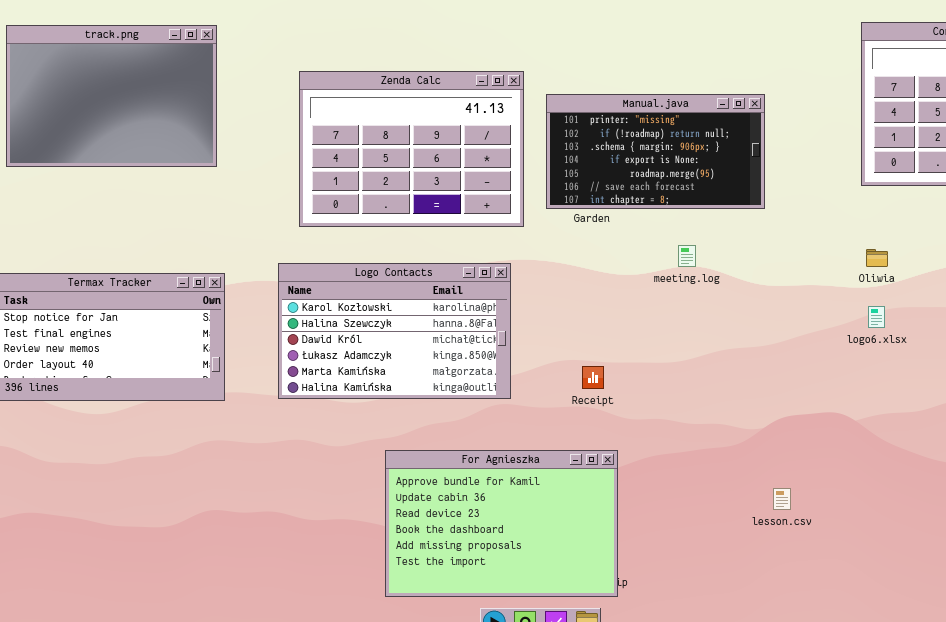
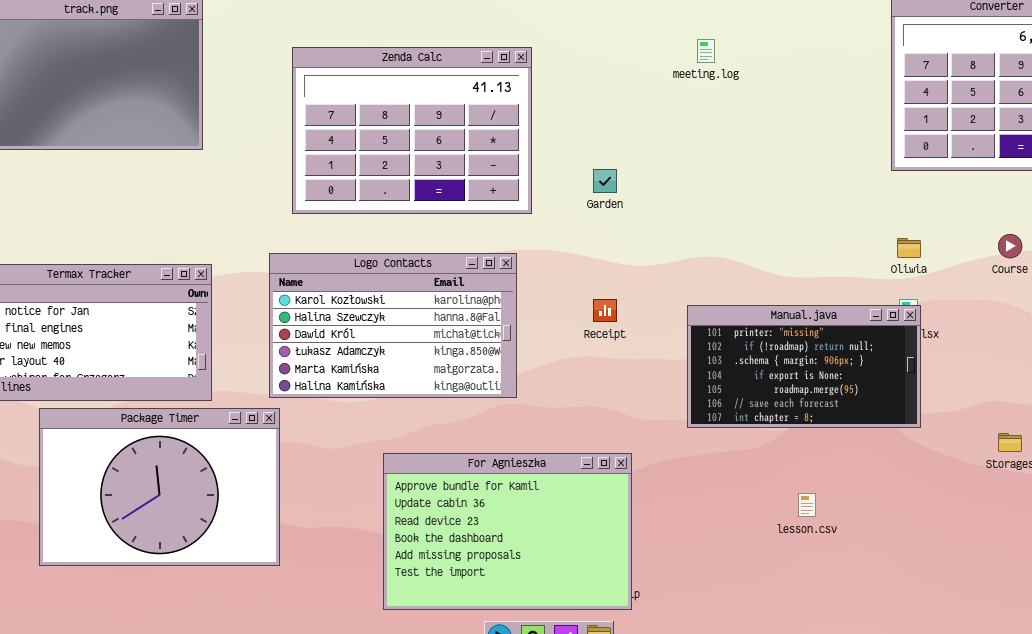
Manual.java: [546,94,765,209] -> [687,305,921,428], moved
meeting.log: [678,245,696,267] -> [697,39,715,63], moved
Receipt: [582,366,604,389] -> [593,299,617,322], moved
Package Timer: none -> [39,408,280,566], opened

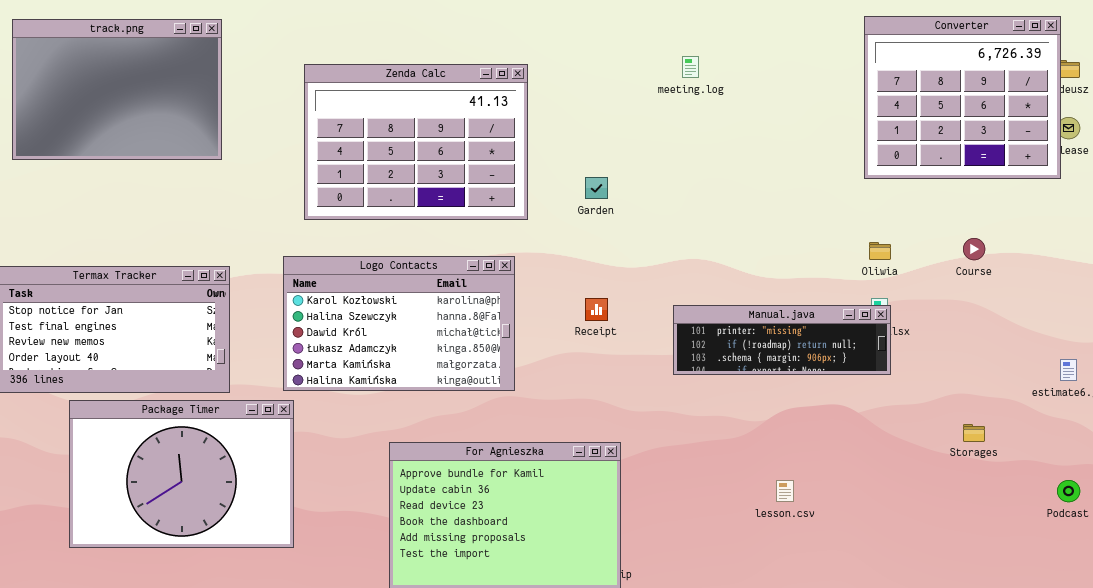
Manual.java: [687,305,921,428] -> [673,305,891,375], resized

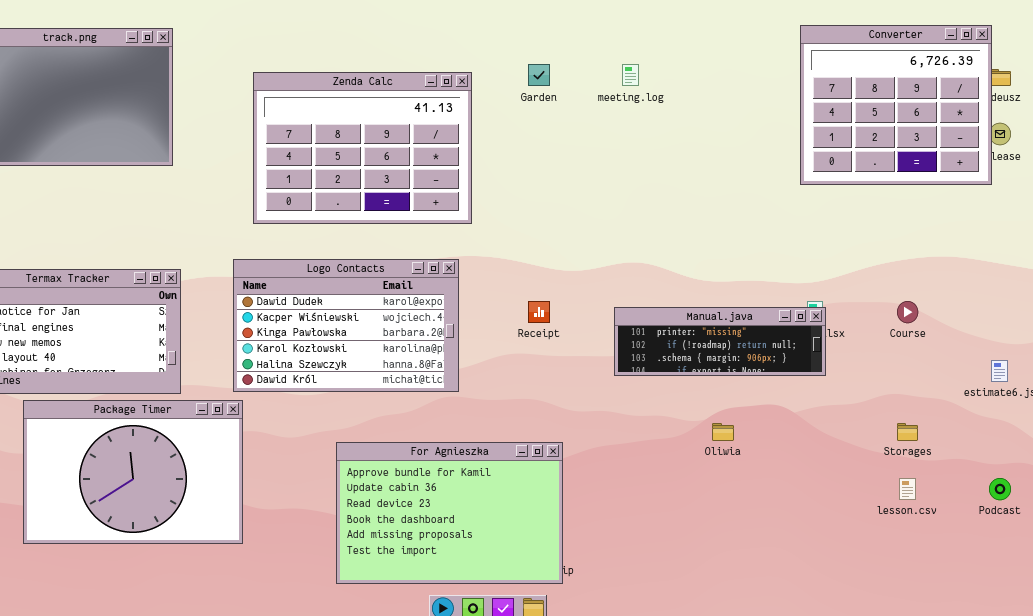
Garden: [585,177,608,199] -> [528,64,550,86], moved
Course: [963,238,985,260] -> [897,301,918,323], moved
Oliwia: [869,242,891,260] -> [712,423,734,441], moved
Logo Contacts: [283,256,515,391] -> [233,259,459,392], scrolled up 3 rows
lesson.csv: [776,480,794,502] -> [899,478,916,500], moved

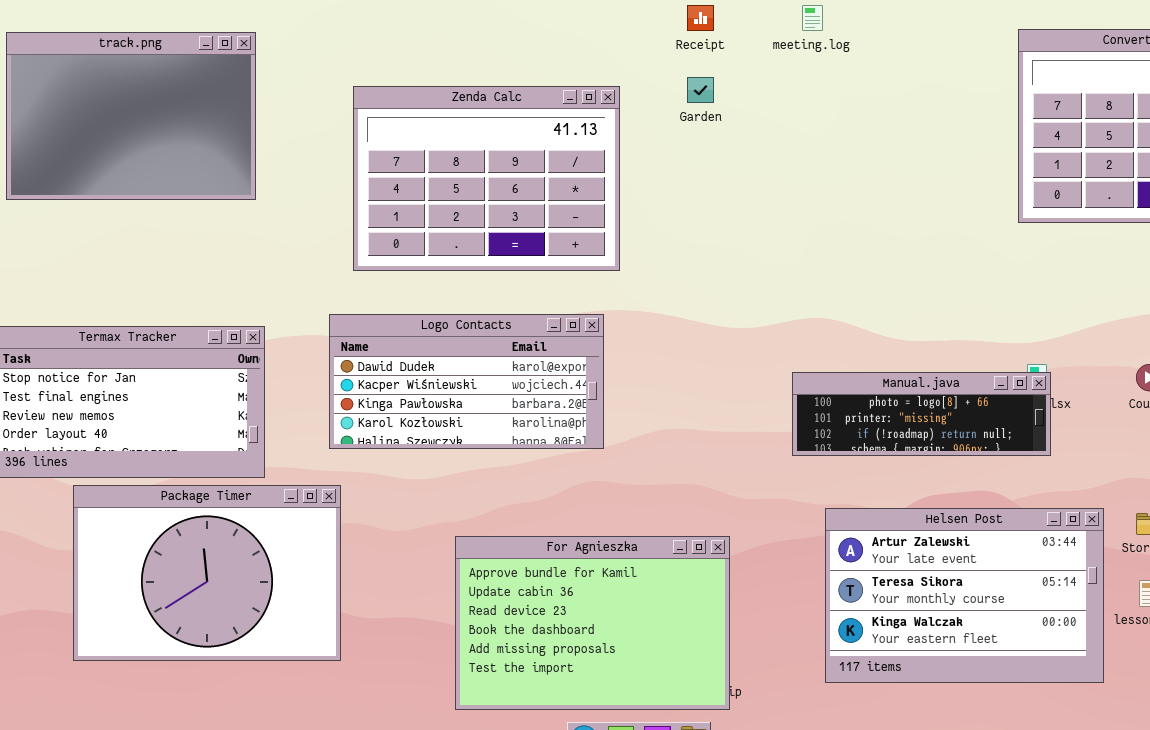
meeting.log: [622,64,639,86] -> [802,5,823,31], moved
Logo Contacts: [233,259,459,392] -> [329,314,604,449], resized
Receipt: [528,301,550,323] -> [687,5,714,31], moved
Manual.java: [614,307,826,376] -> [792,372,1051,456], scrolled up 1 row
Helsen Post: none -> [825,508,1104,683], opened

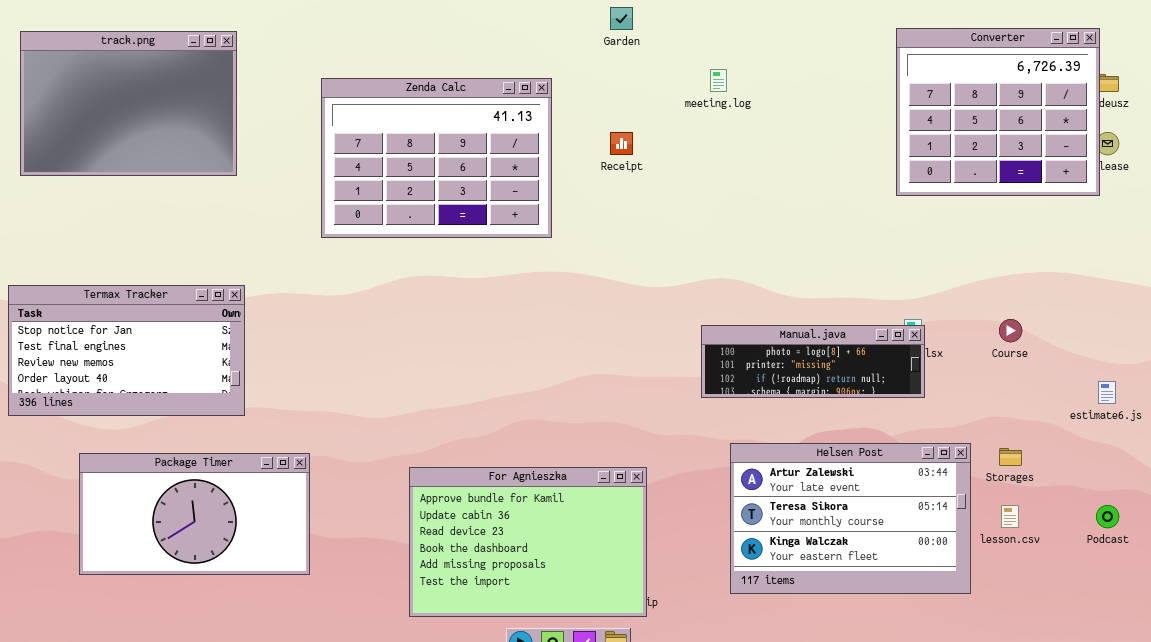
Receipt: [687,5,714,31] -> [610,132,633,155], moved
meeting.log: [802,5,823,31] -> [710,69,727,92], moved
Garden: [687,77,714,103] -> [610,7,633,30], moved
Logo Contacts: [329,314,604,449] -> none, closed
Package Timer: [73,485,341,661] -> [79,453,310,575], resized

